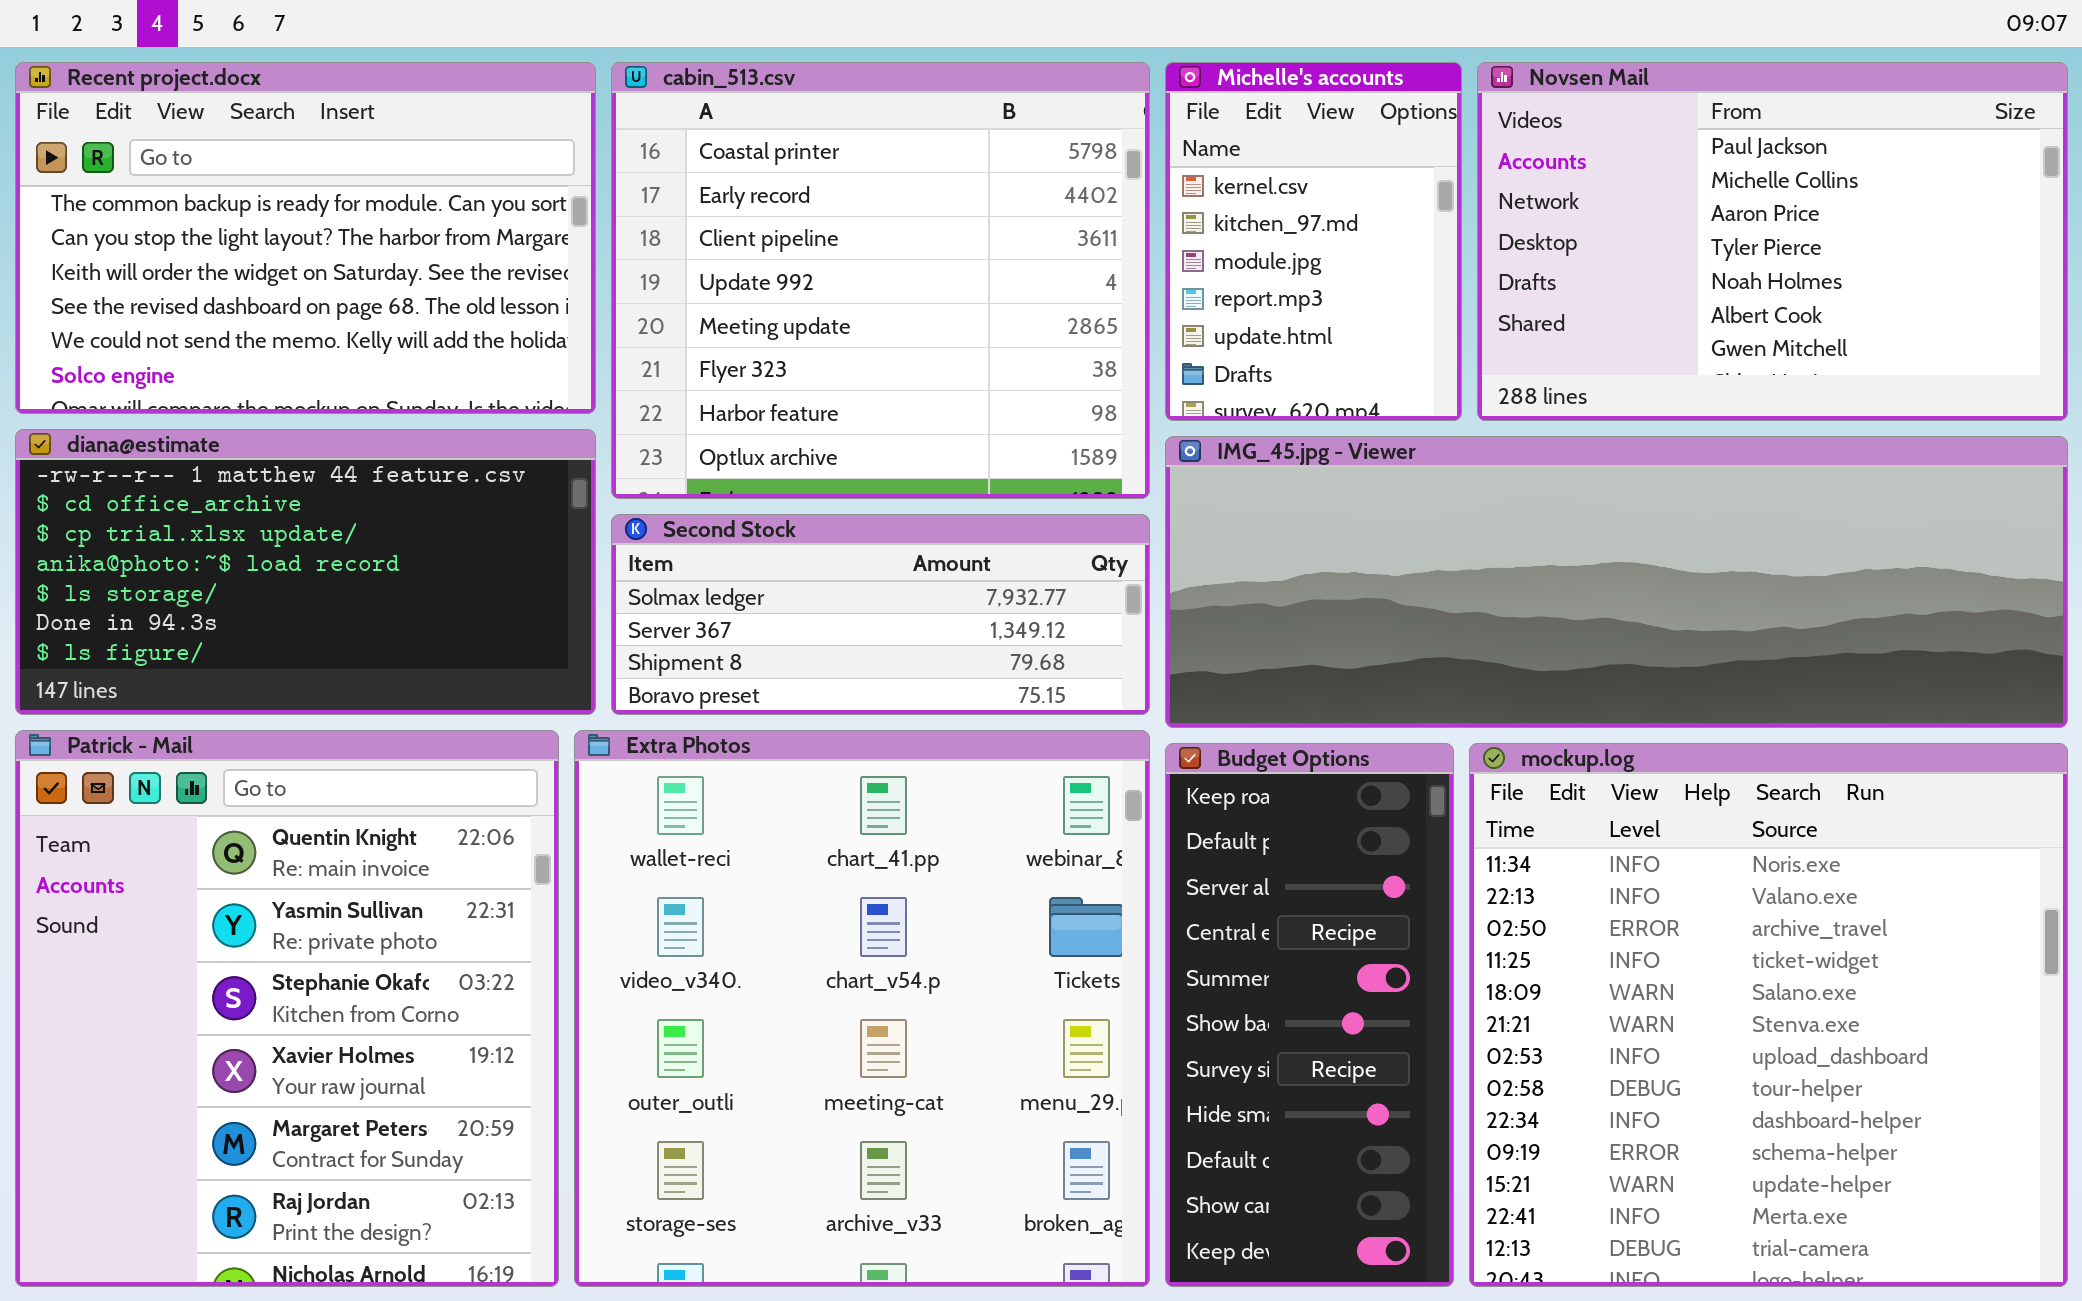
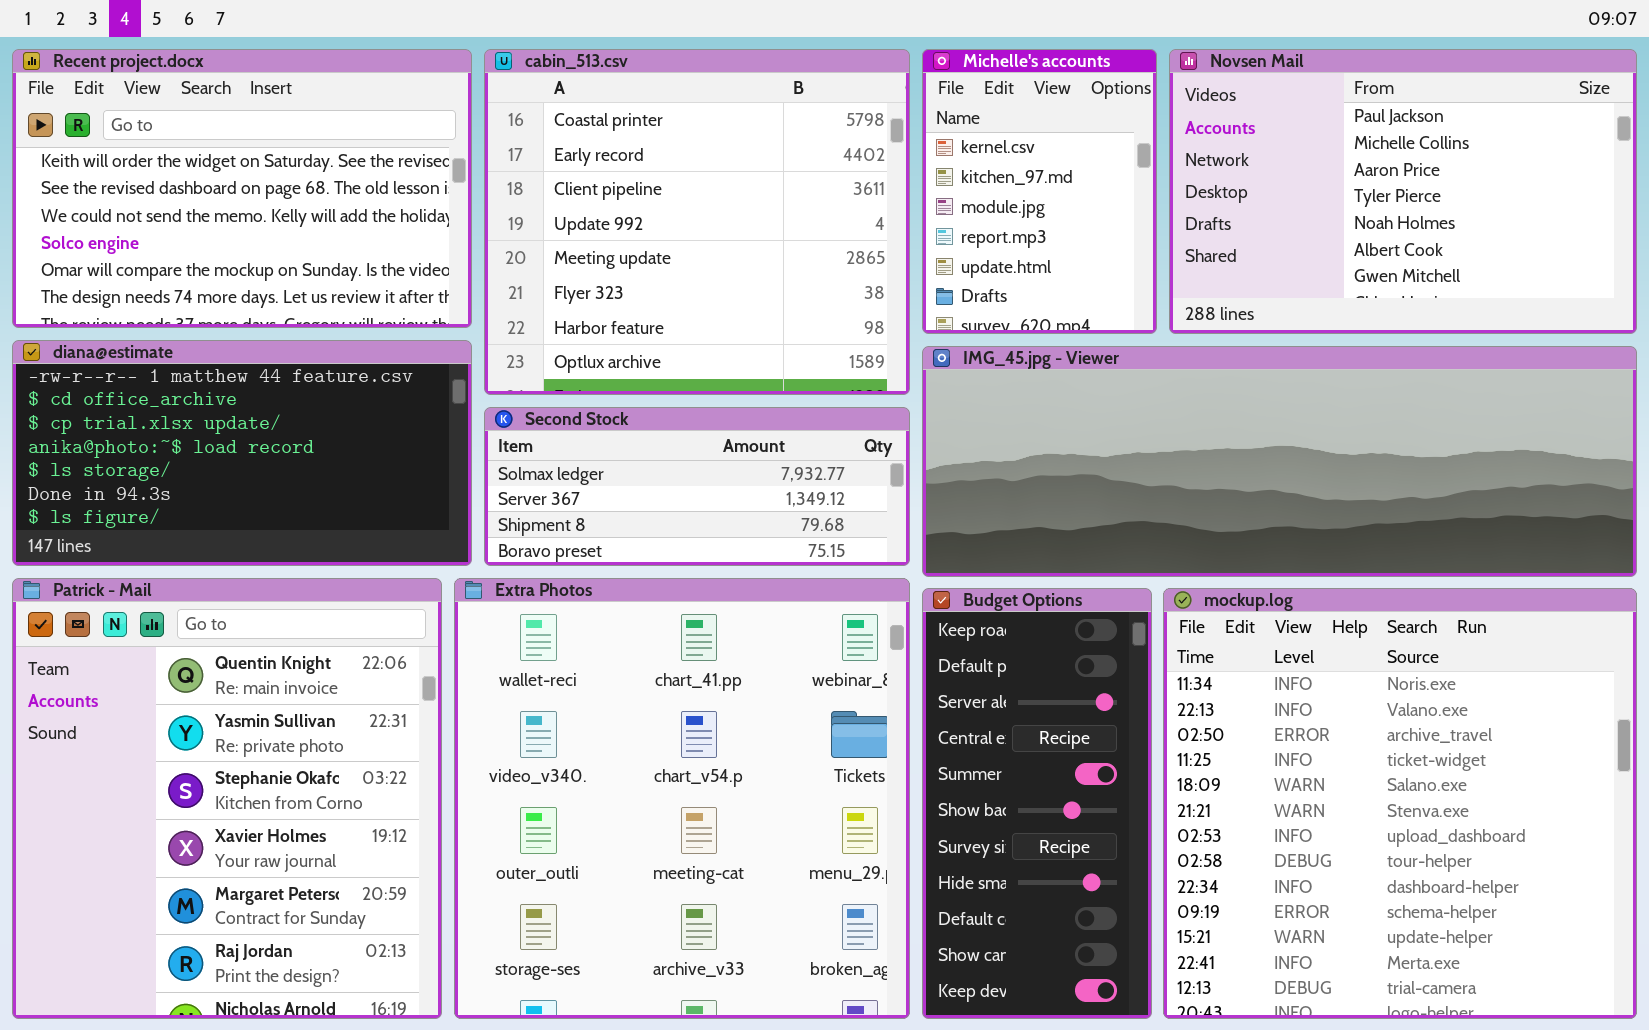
Recent project.docx: [15,62,596,414] -> [12,49,472,328], scrolled down 2 rows

